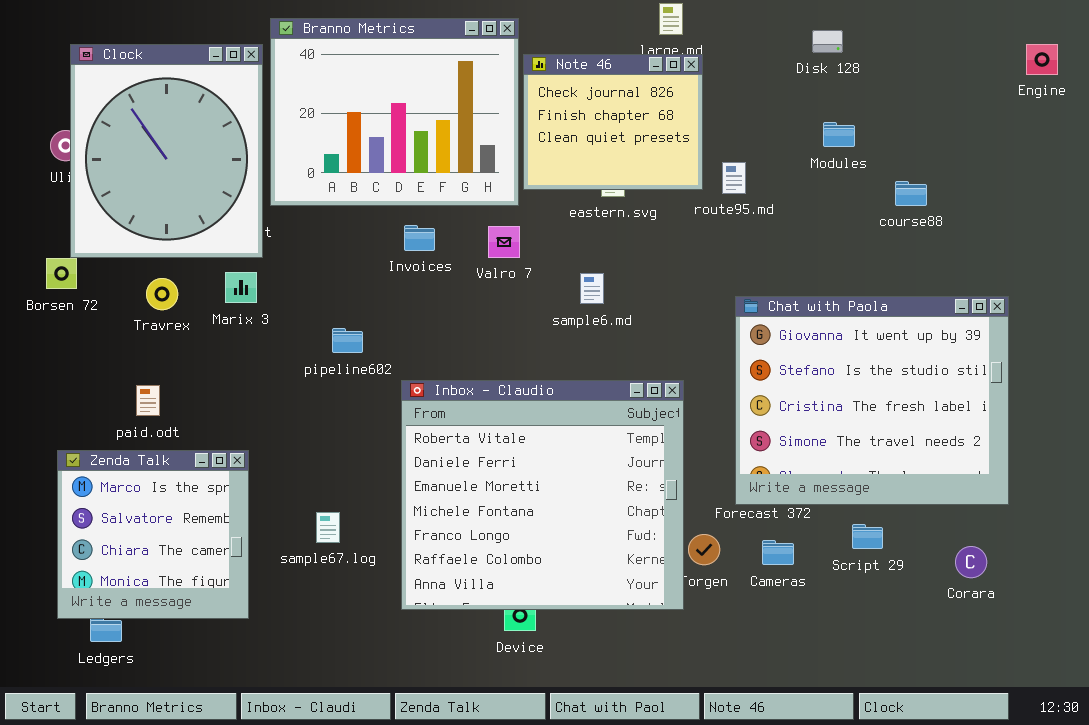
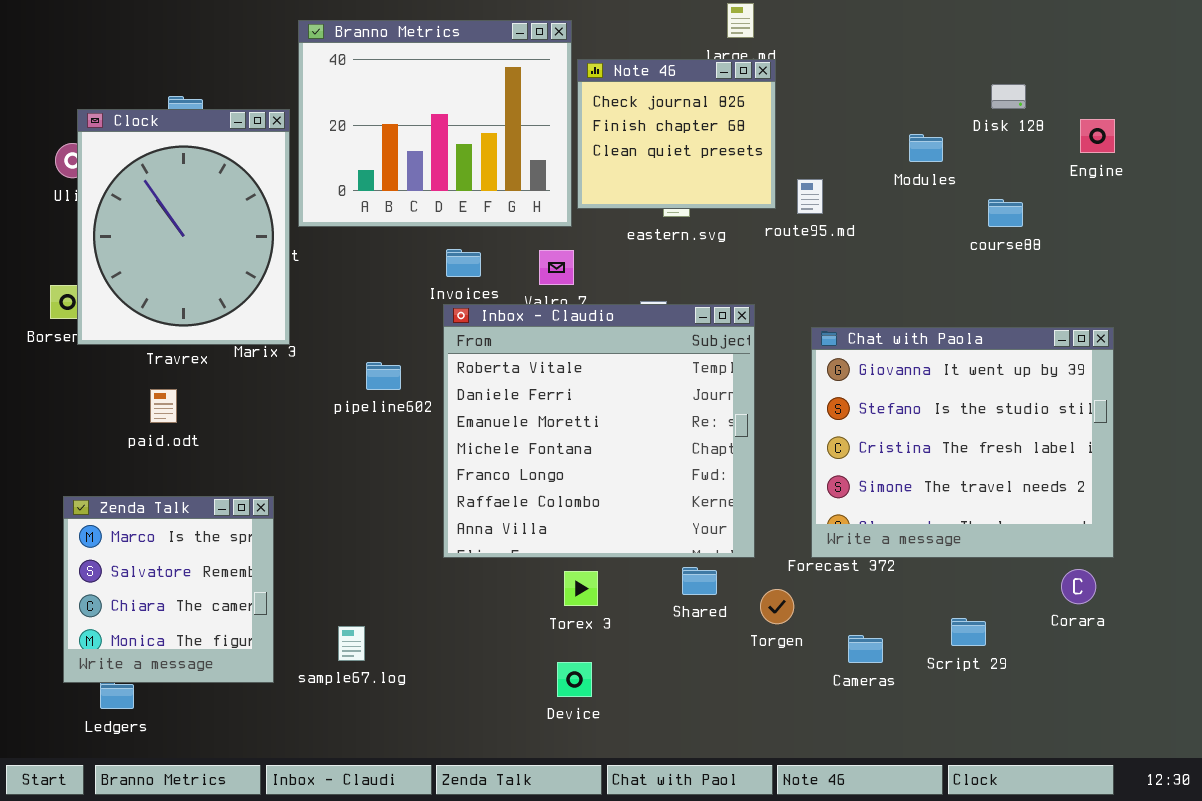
Disk 128: [812,30,843,53] -> [991,84,1026,109], moved
Clock: [70,44,263,258] -> [77,109,290,345], moved
Engine: [1026,44,1058,75] -> [1080,119,1115,153], moved
Inbox - Claudio: [401,380,684,610] -> [443,304,755,558], moved
paid.odt: [136,385,160,416] -> [150,389,177,423], moved
sample67.log: [316,512,340,543] -> [338,626,365,661], moved
Script 29: [852,524,883,549] -> [951,618,986,646], moved
Cameras: [762,540,794,565] -> [848,635,883,663], moved
Corara: [955,546,987,578] -> [1061,569,1096,604], moved

